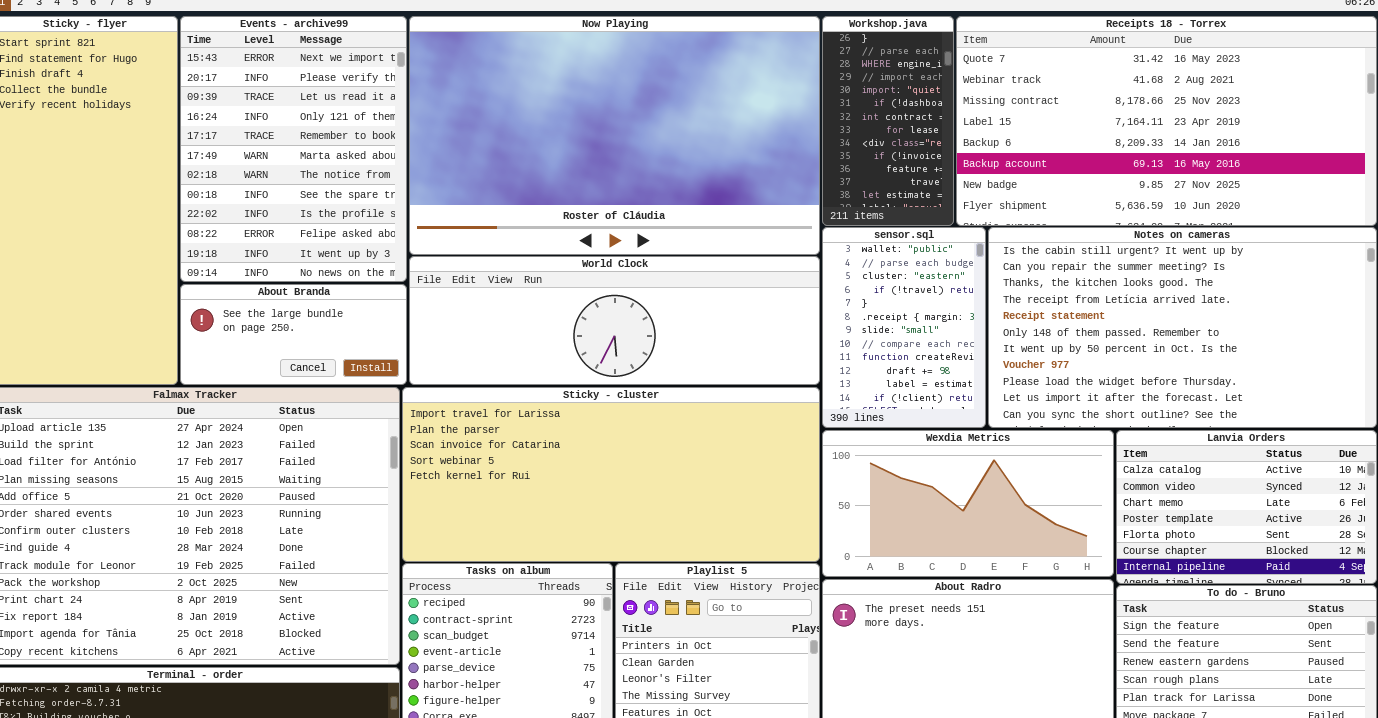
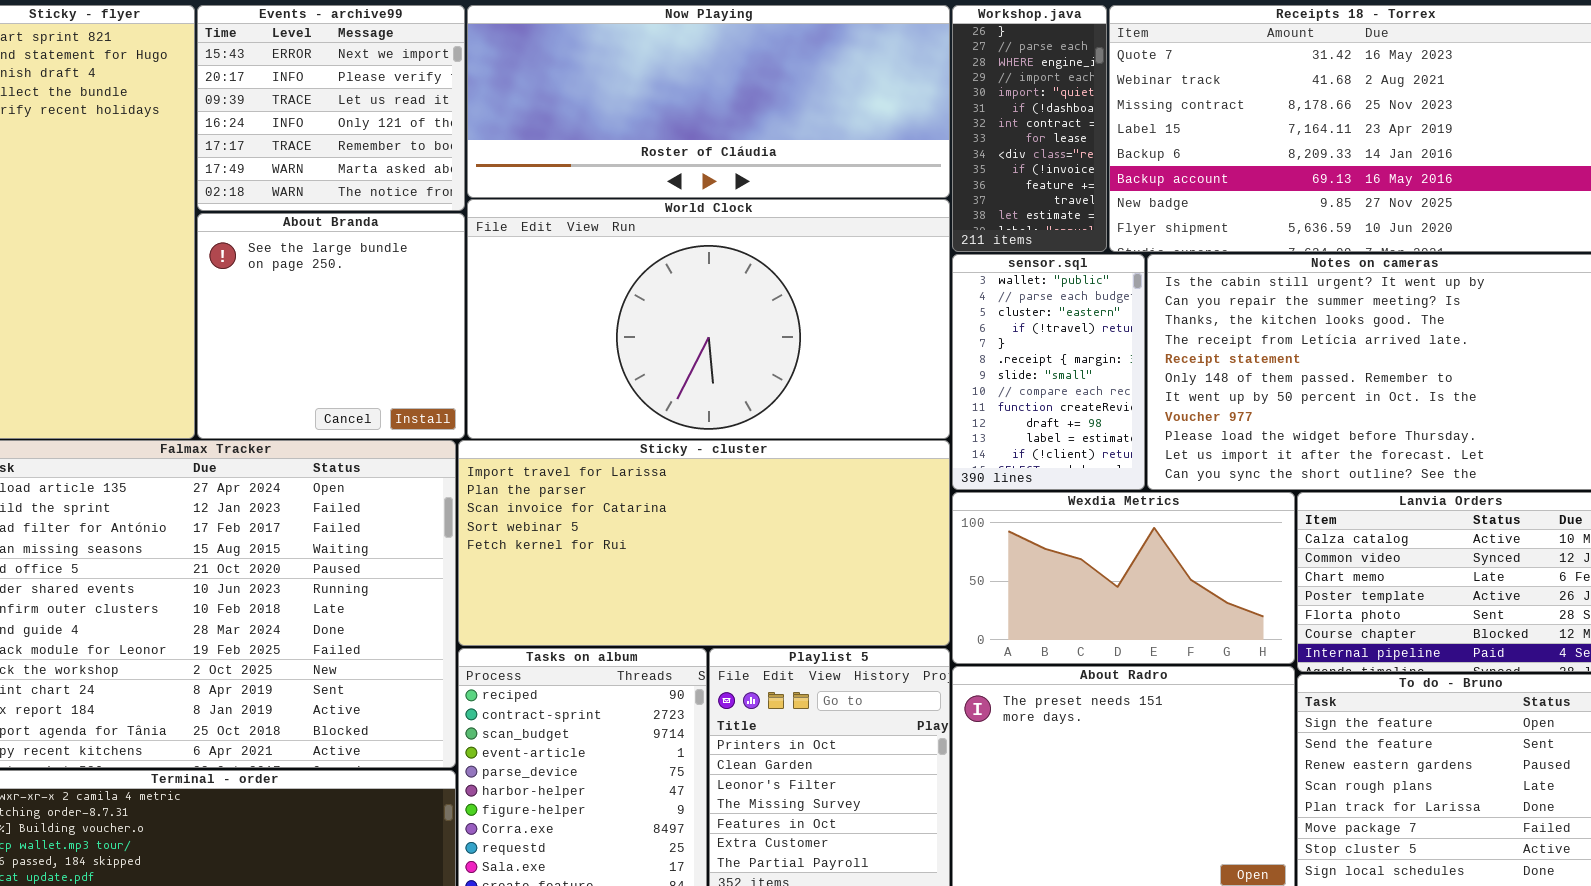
Events - archive99: [180,16,407,282] -> [197,5,465,211], resized
Now Playing: [409,16,820,255] -> [467,5,950,198], resized
World Clock: [409,256,820,385] -> [467,199,950,439], resized
About Branda: [180,284,407,385] -> [197,213,465,439], resized

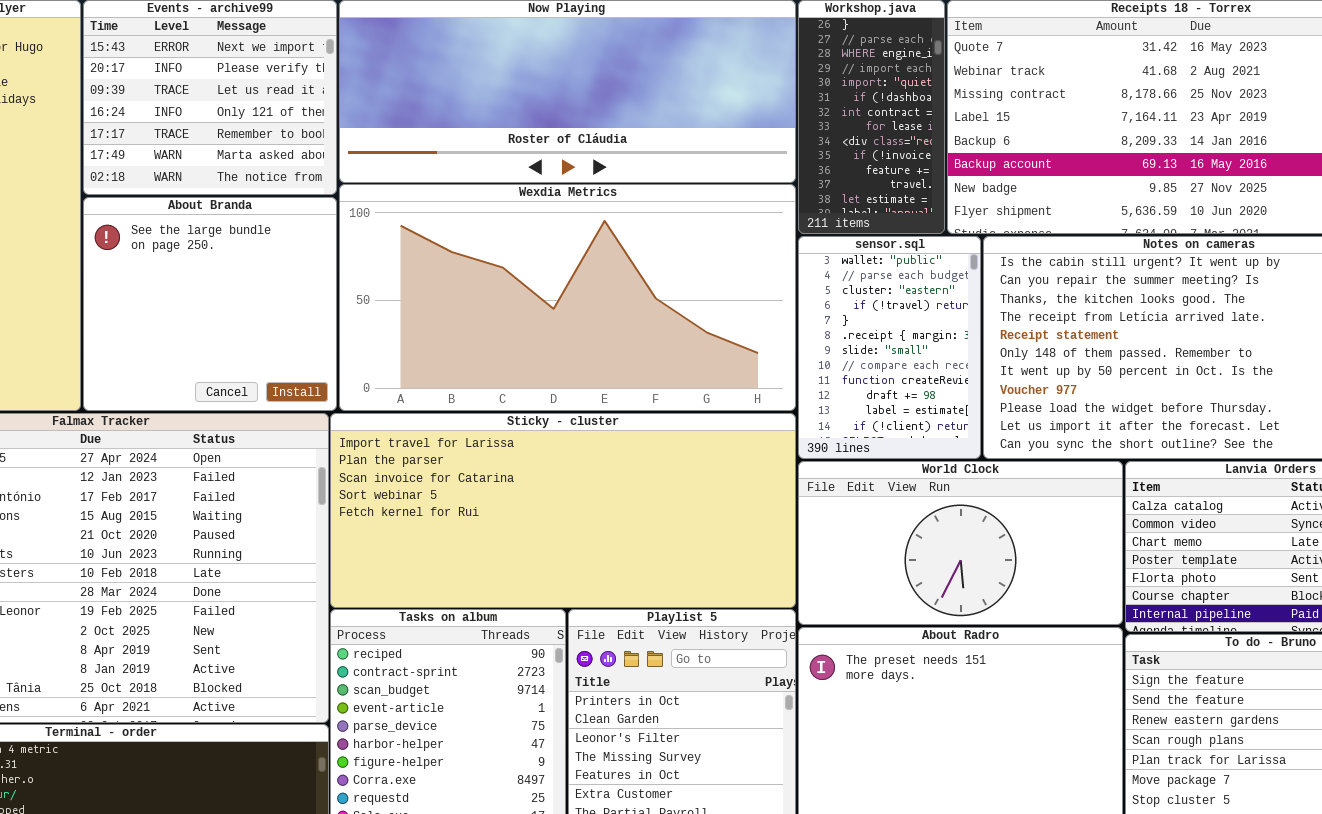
World Clock: [467,199,950,439] -> [798,461,1123,625], moved, resized
Wexdia Metrics: [952,492,1295,664] -> [339,184,796,411], moved, resized

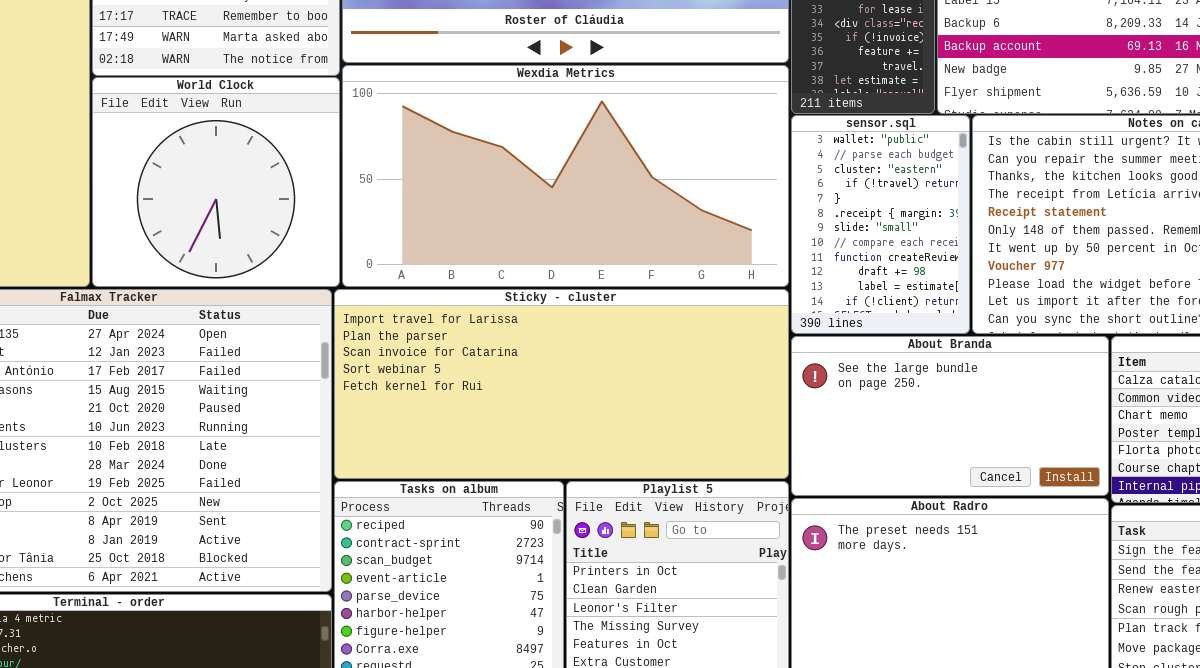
About Branda: [83,197,337,411] -> [791,336,1109,496], moved, resized
World Clock: [798,461,1123,625] -> [92,77,340,287], moved, resized

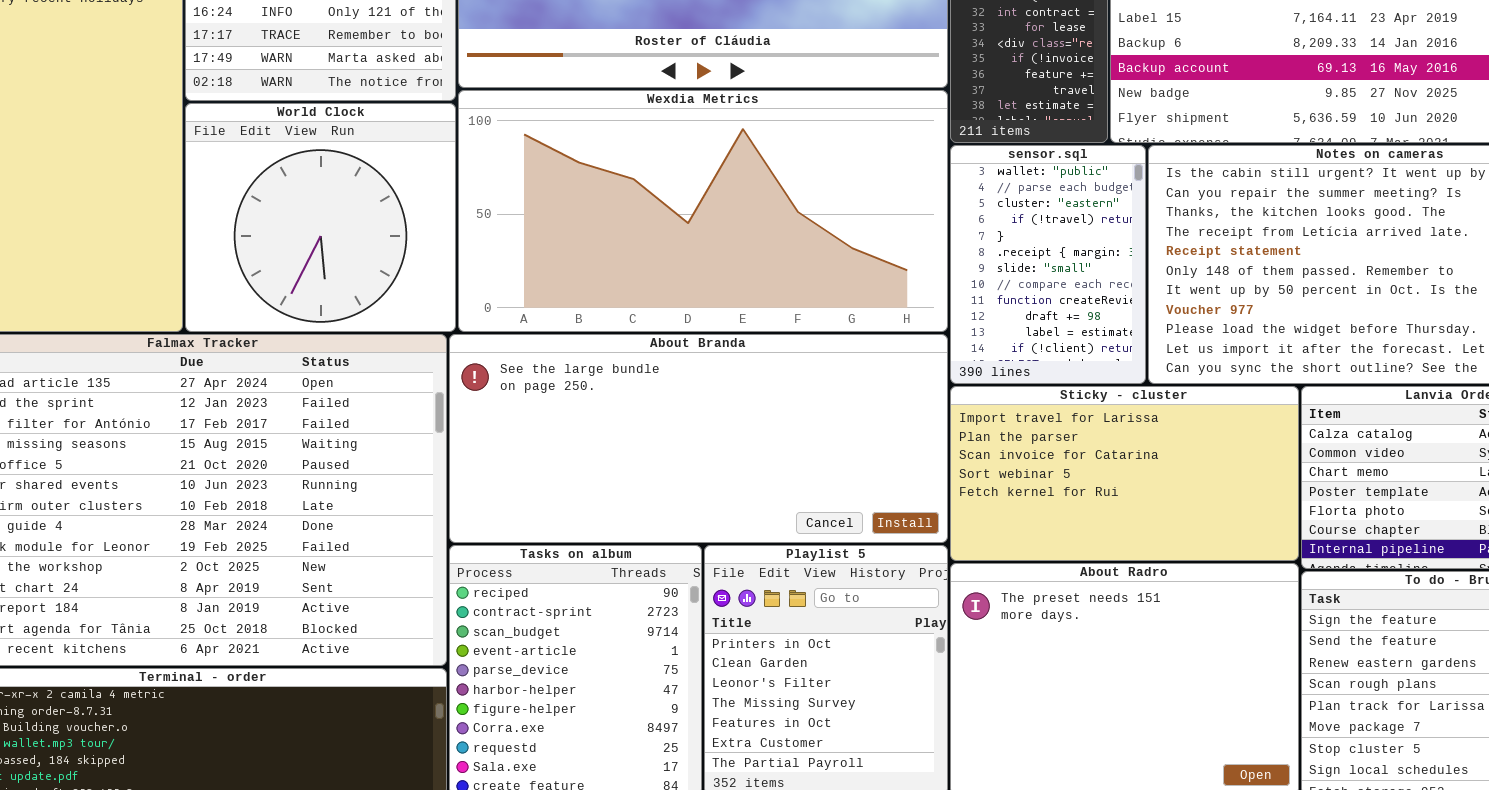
Sticky - cluster: [334,289,789,479] -> [950,386,1299,561], moved, resized
About Branda: [791,336,1109,496] -> [449,334,948,543], moved, resized

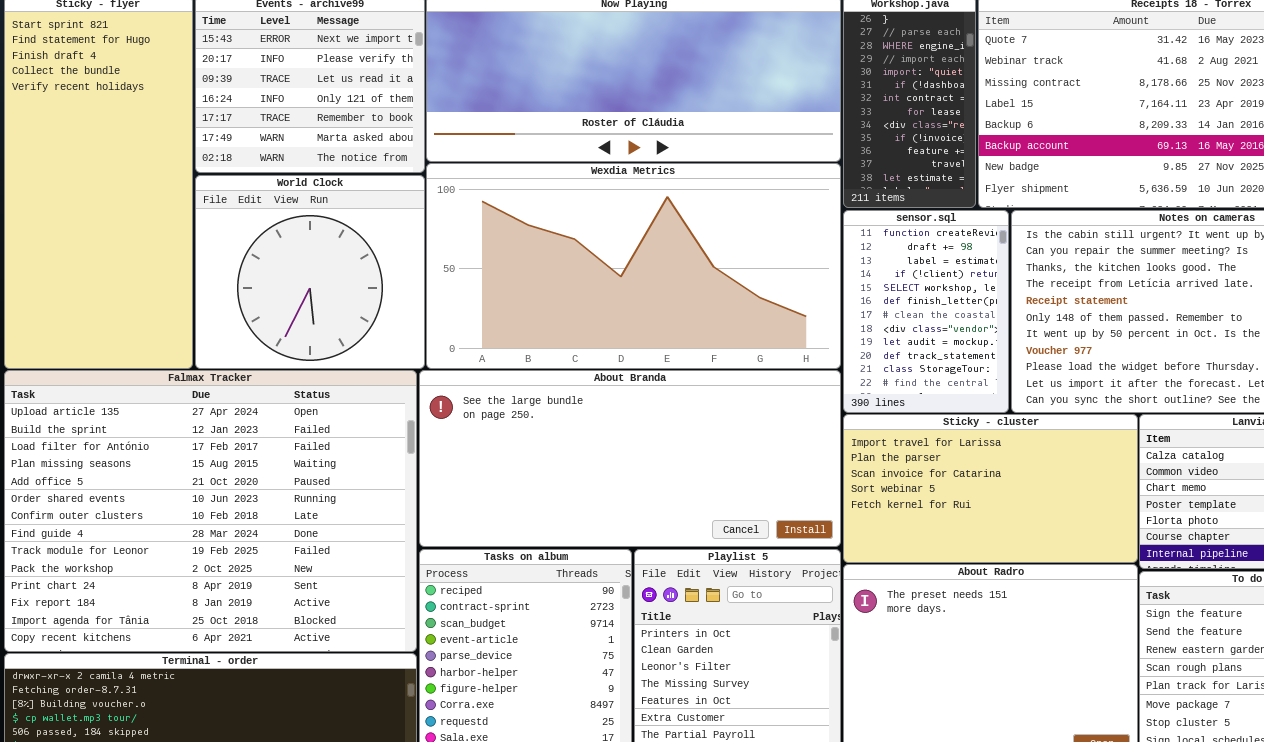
sensor.sql: [950,145,1146,384] -> [843,210,1009,413], scrolled down 8 rows

